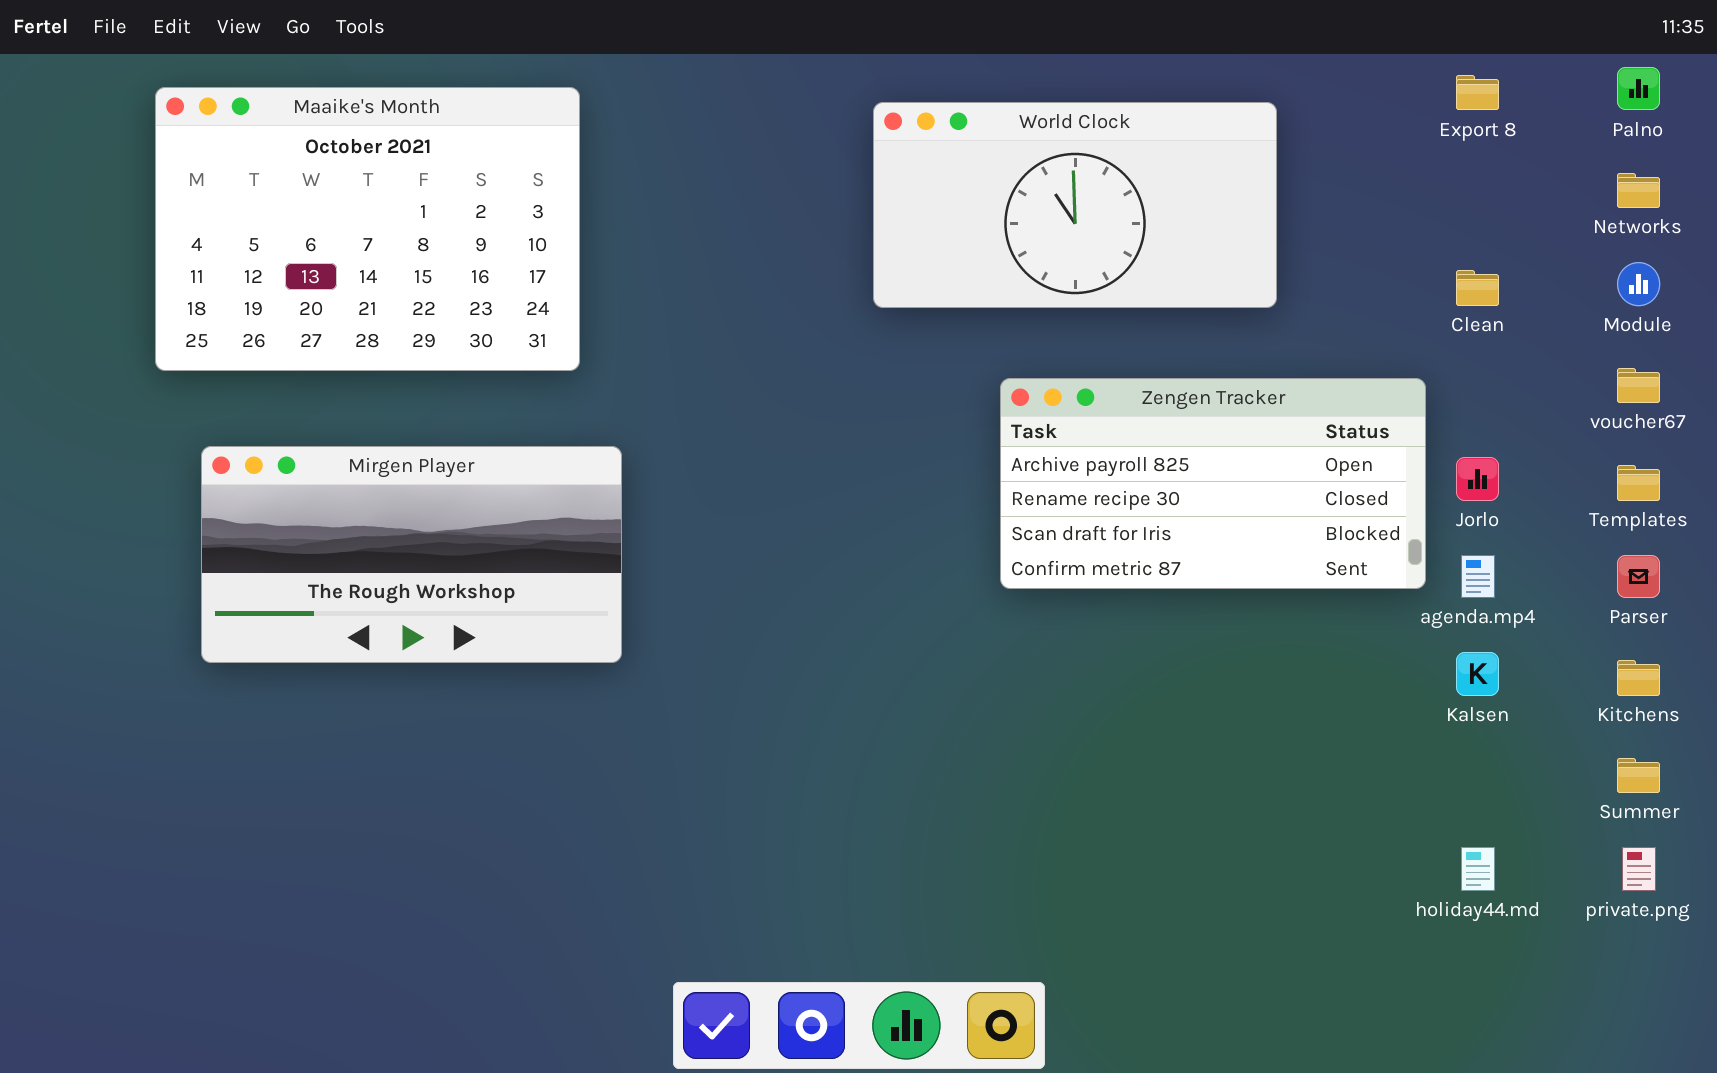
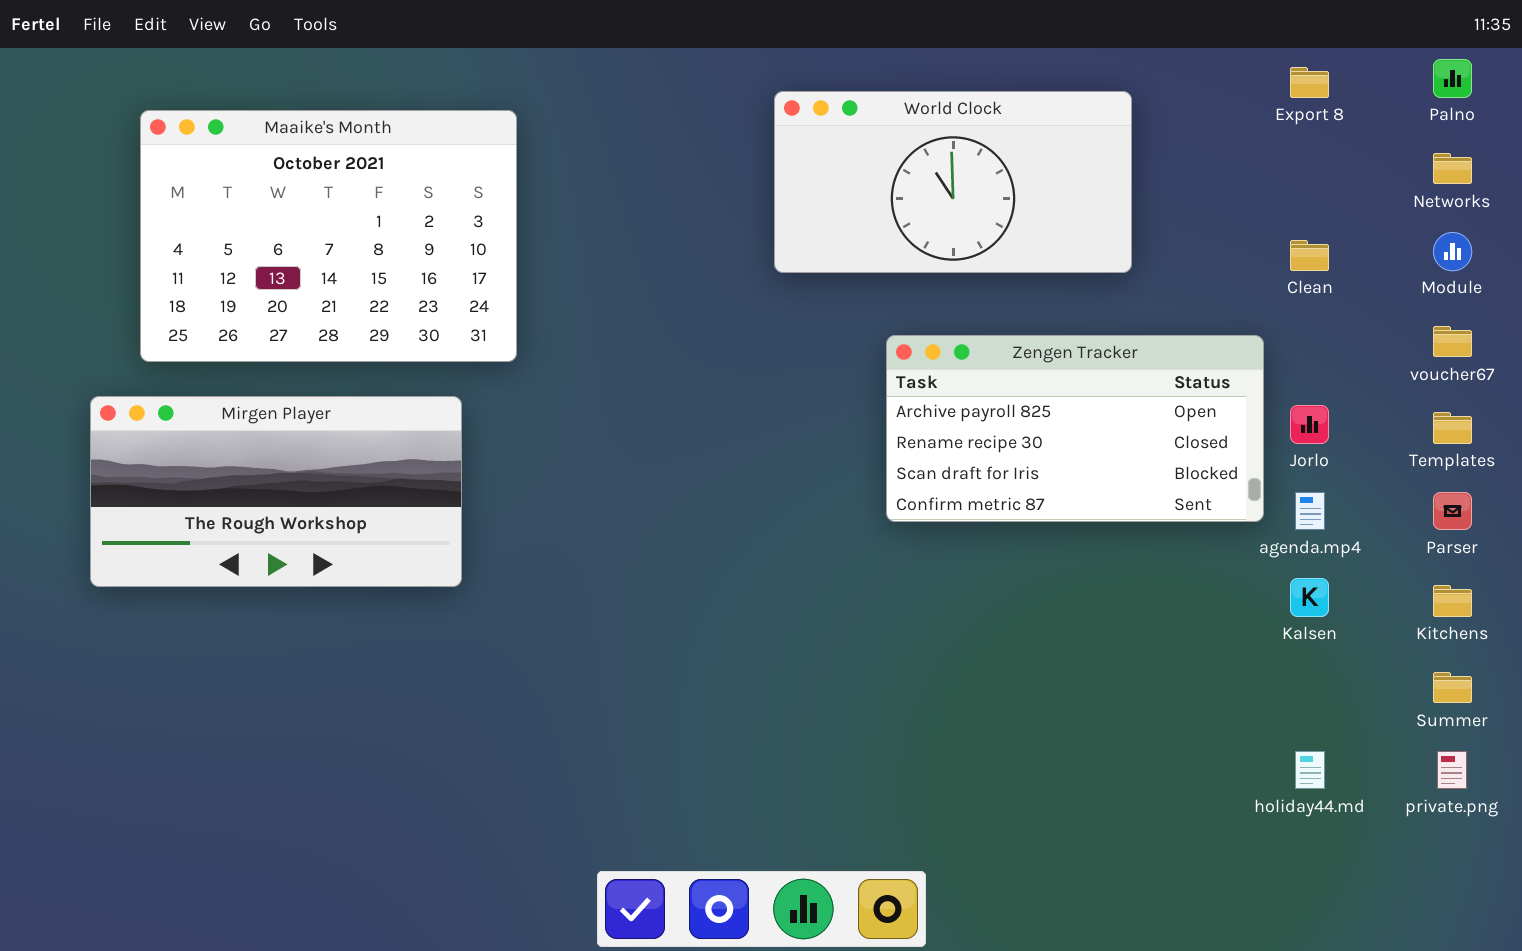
Maaike's Month: [155,87,580,371] -> [140,110,517,362], moved
Mirgen Player: [201,446,622,663] -> [90,396,462,587], moved

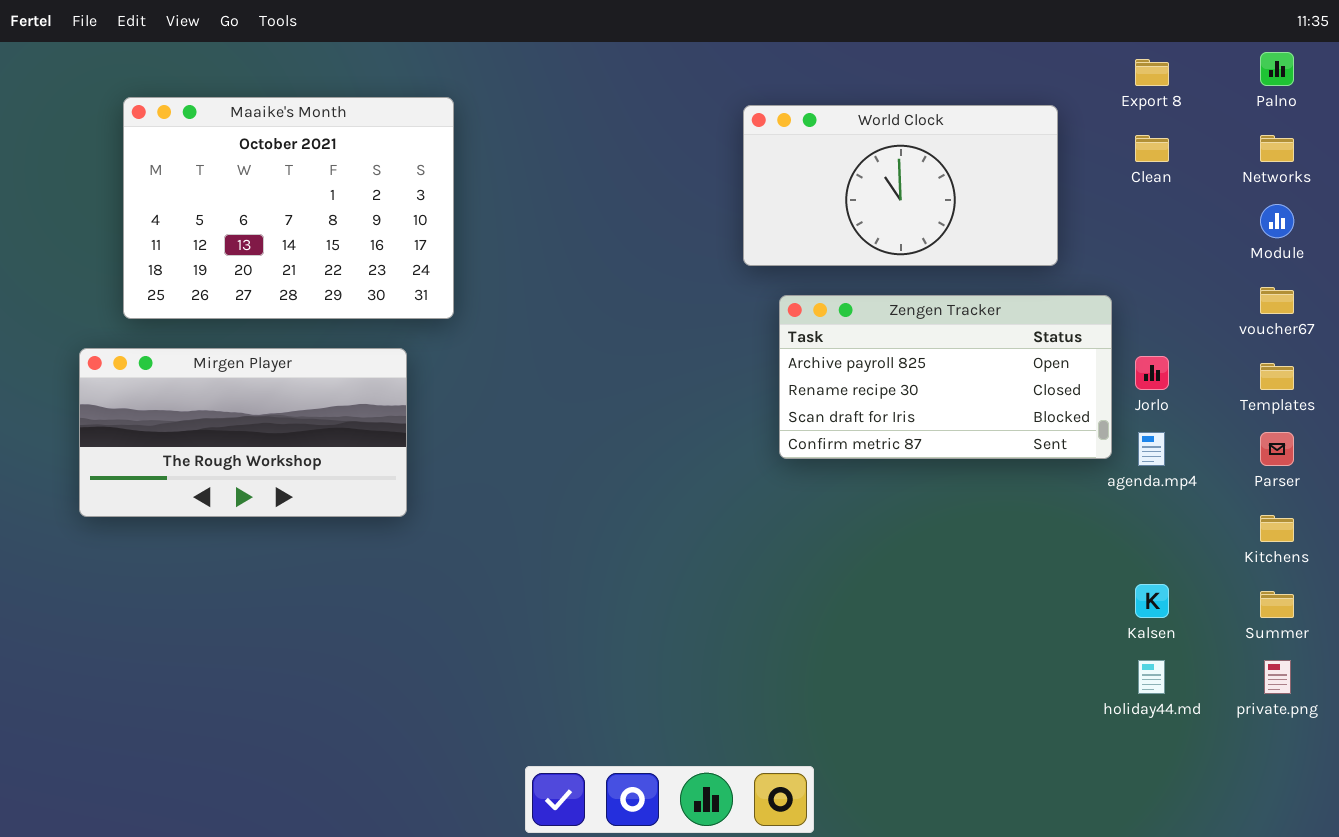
World Clock: [774,91,1132,273] -> [743,105,1058,266], moved
Clean: [1290,240,1329,271] -> [1135,135,1169,162], moved
Kalsen: [1290,578,1329,617] -> [1135,584,1169,618], moved

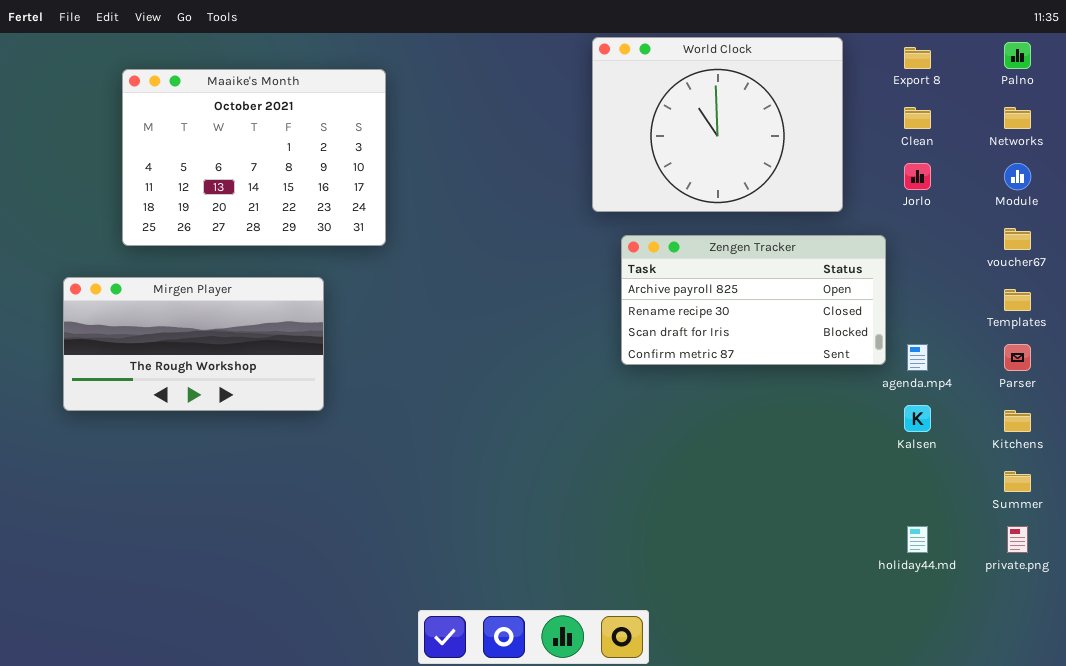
Maaike's Month: [123,97,454,319] -> [122,69,386,246], moved
World Clock: [743,105,1058,266] -> [592,37,843,212], resized
Jorlo: [1135,356,1169,390] -> [904,163,931,190], moved
Kalsen: [1135,584,1169,618] -> [904,405,931,432], moved

